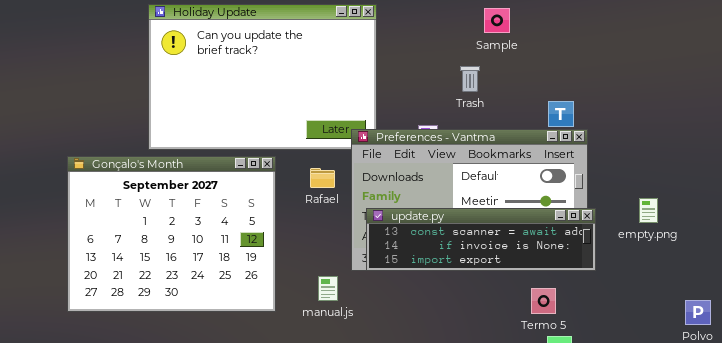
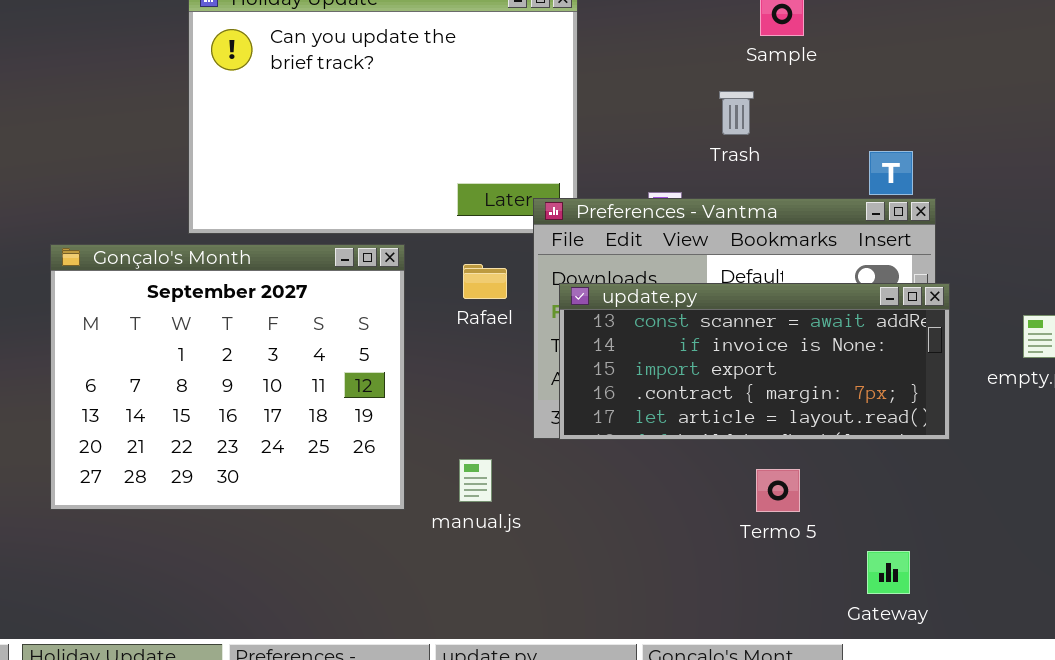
update.py: [366,208,596,271] -> [559,283,950,440], resized
manual.js: [318,276,338,301] -> [459,459,492,502], moved
Termo 5: [531,288,556,314] -> [756,469,800,512], moved

